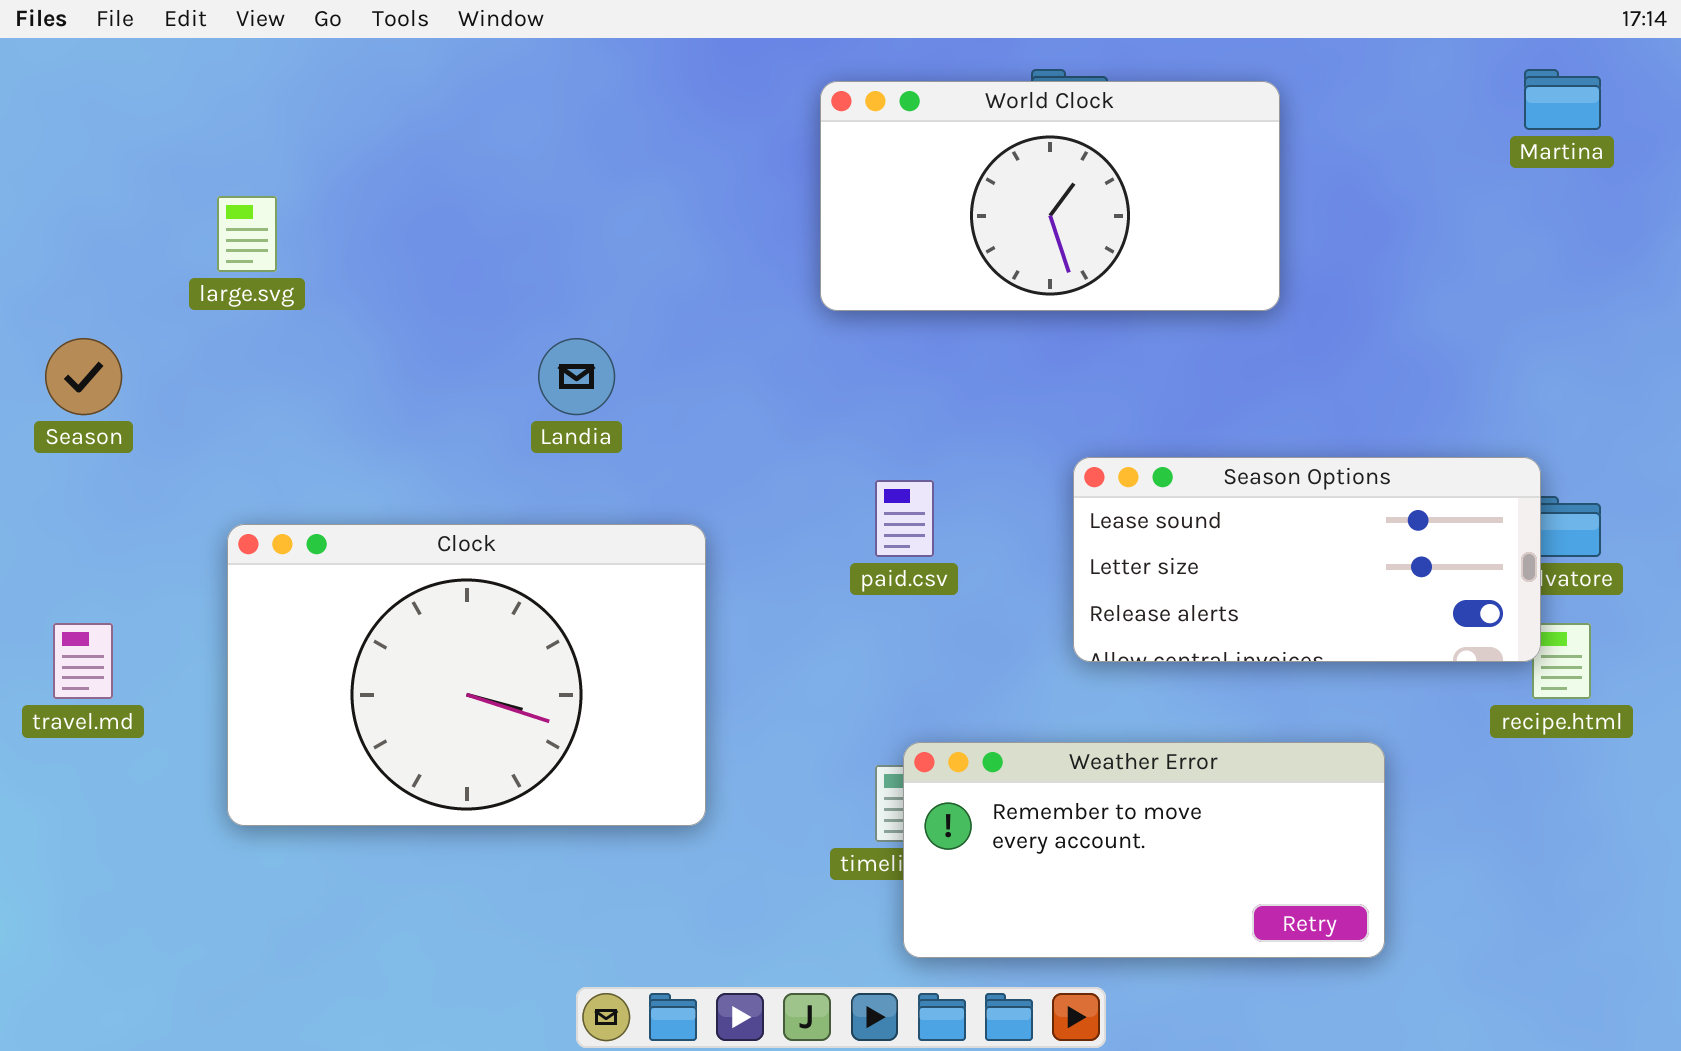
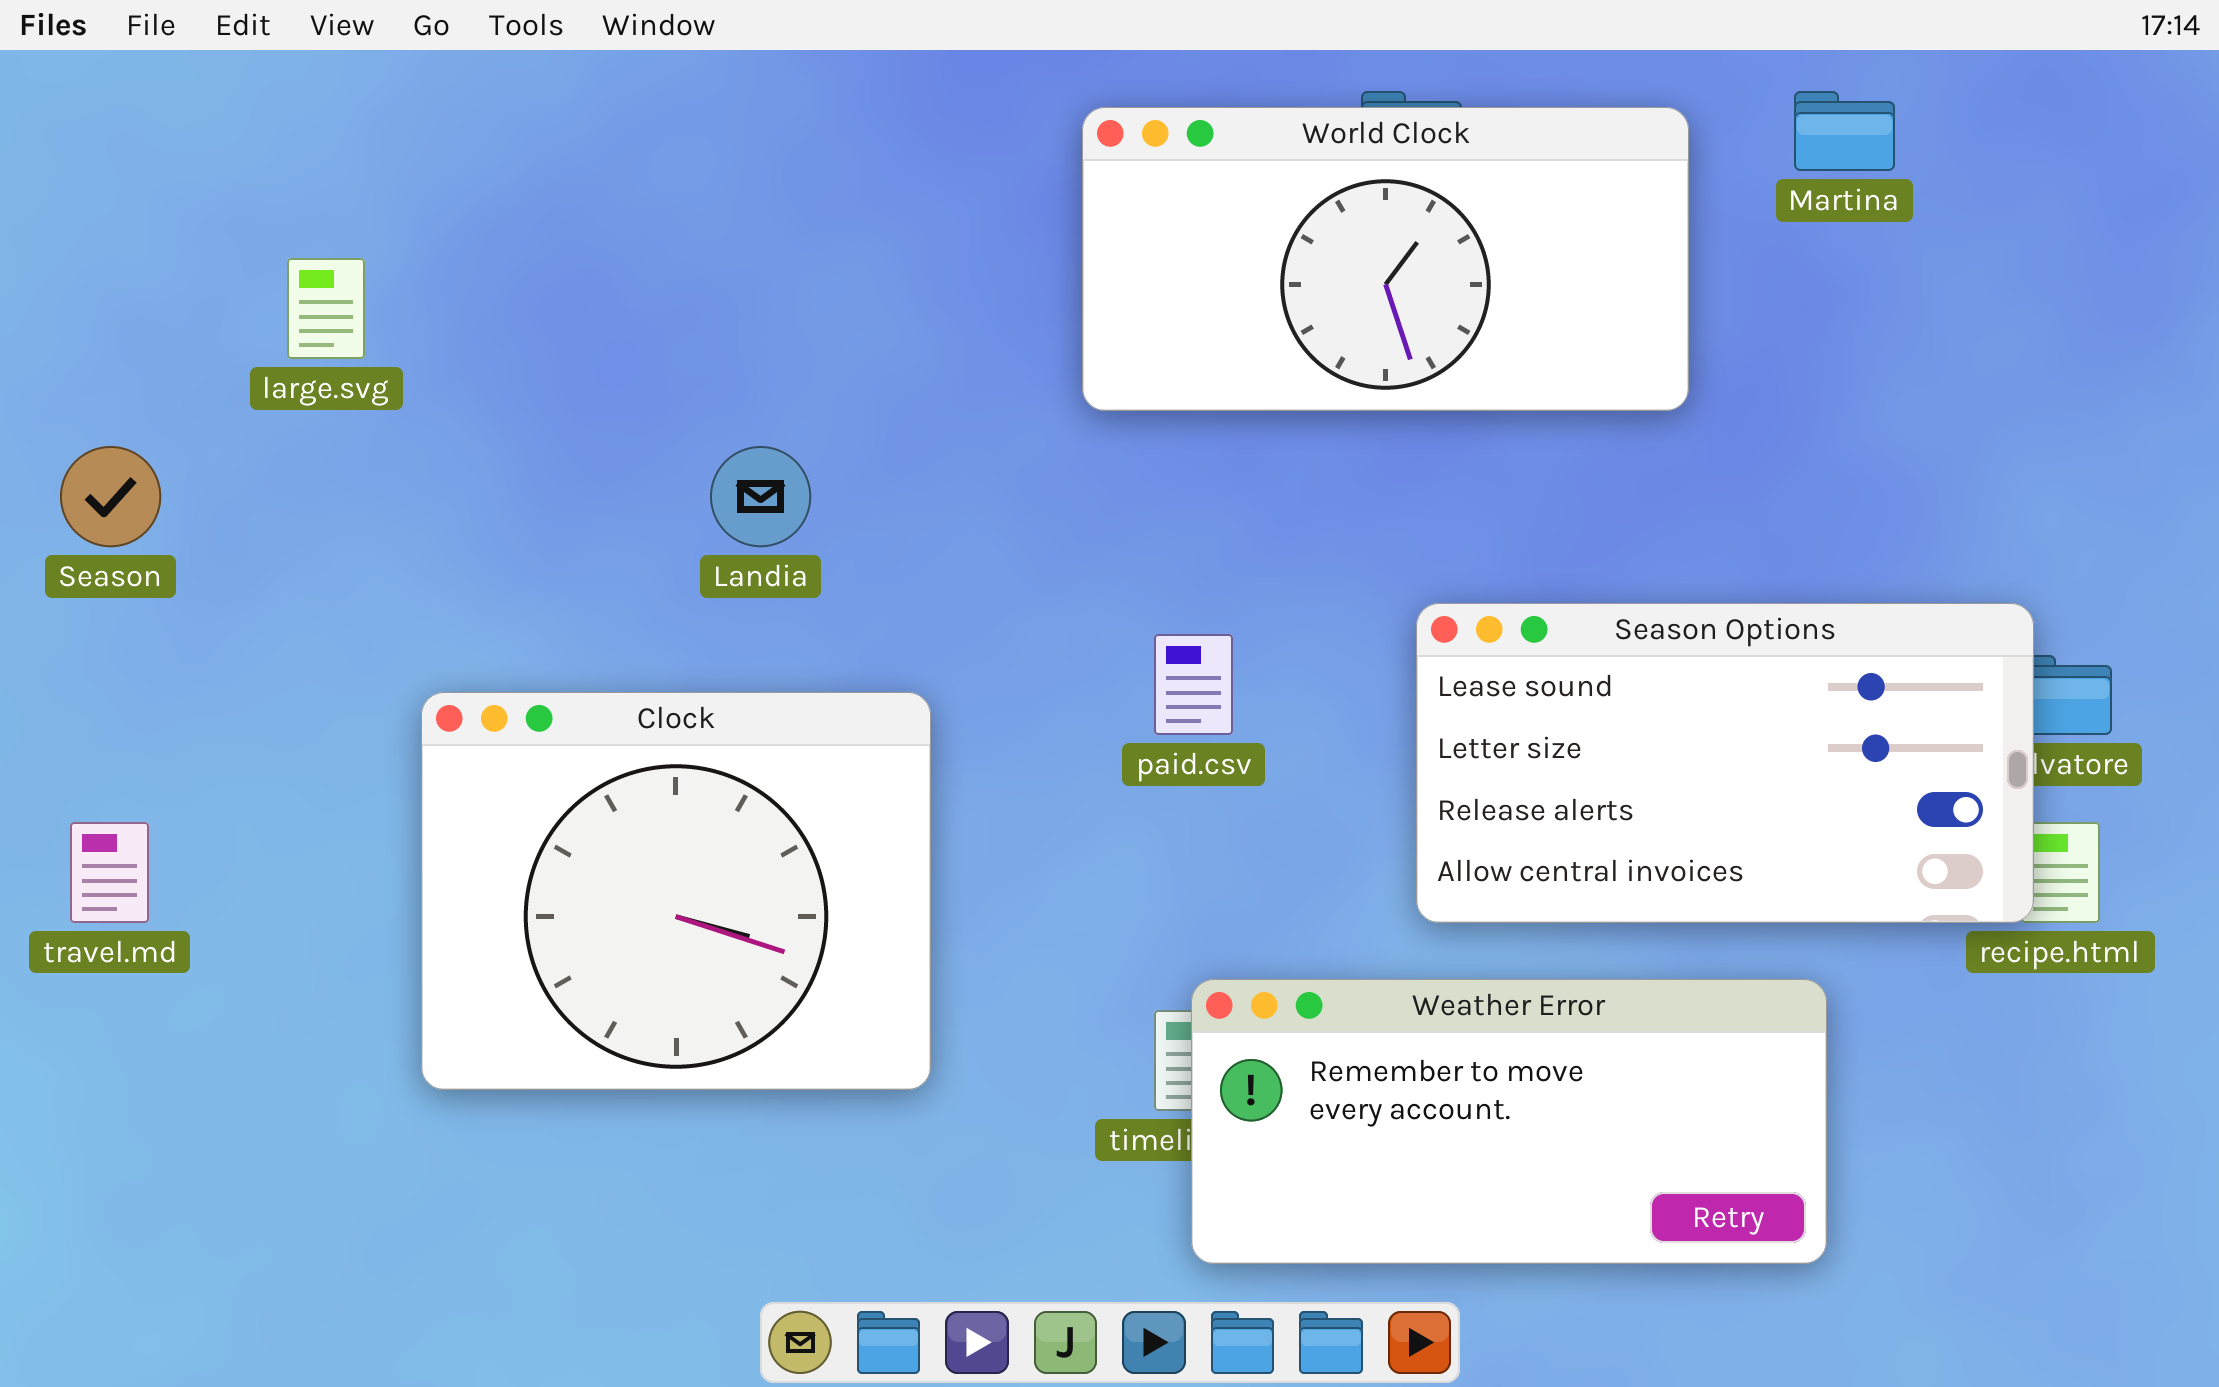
Martina: [1524,69,1601,130] -> [1794,91,1895,171], moved
Season Options: [1073,457,1541,662] -> [1416,603,2034,923], resized
Clock: [227,524,706,826] -> [421,692,931,1090], resized

